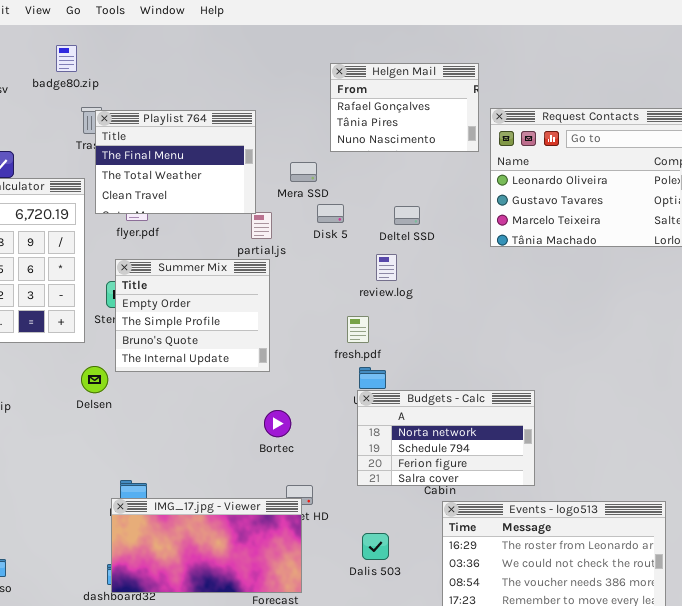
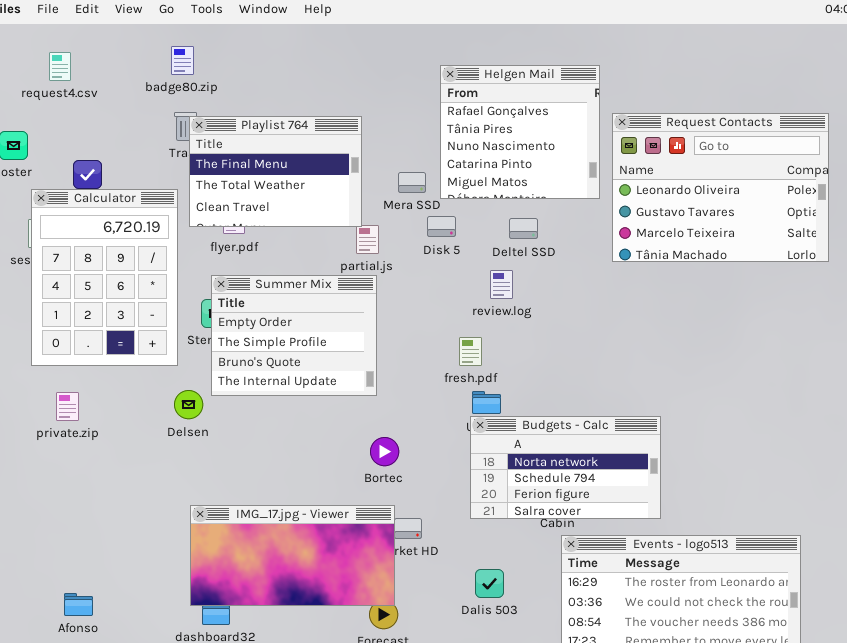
badge80.zip: [56,45,77,72] -> [171,46,194,75], moved
Helgen Mail: [330,63,479,152] -> [440,65,600,199], resized
IMG_17.jpg - Viewer: [111,498,302,593] -> [190,505,395,606], moved

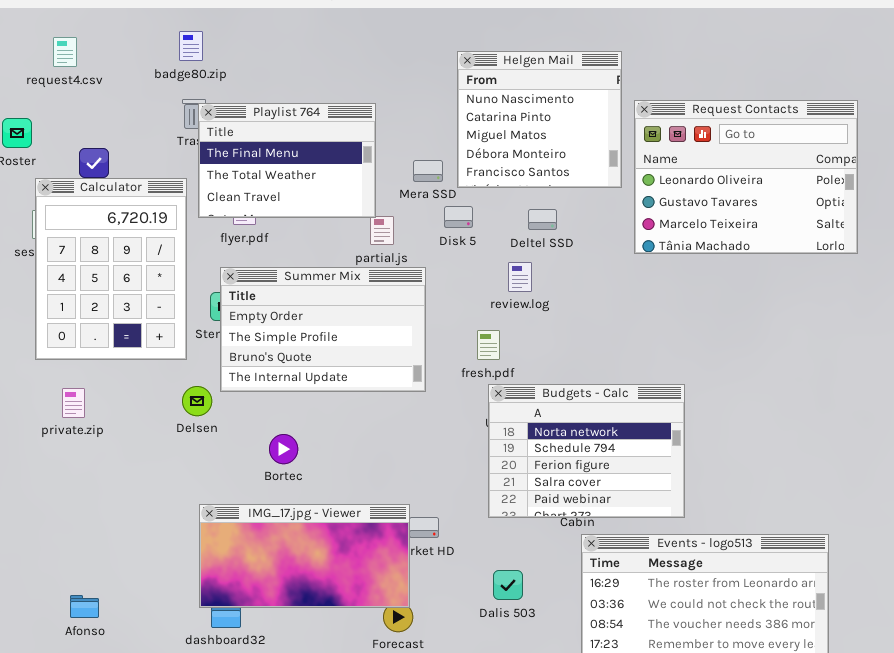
Helgen Mail: [440,65,600,199] -> [457,51,622,188], scrolled down 2 rows
Summer Mix: [211,275,377,396] -> [220,267,426,392], resized
Budgets - Calc: [470,416,661,519] -> [488,384,685,518], resized
Bortec: [370,437,399,466] -> [269,434,298,464], moved

